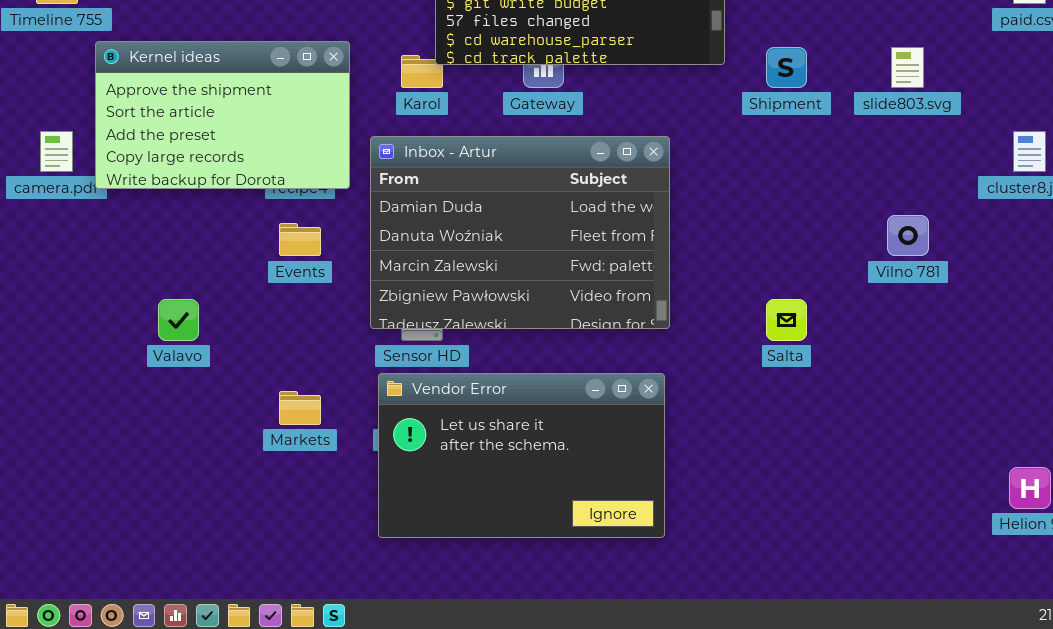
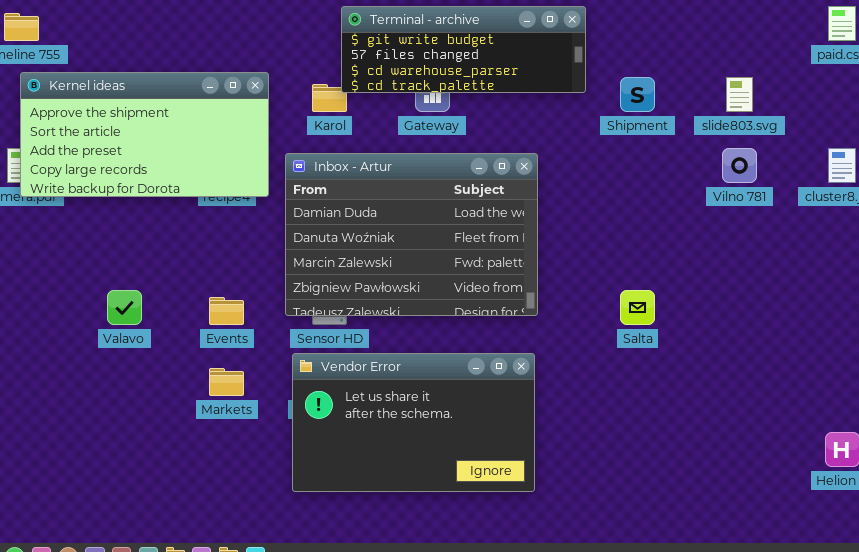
Kernel ideas: [95,41,350,189] -> [20,72,269,197], resized
Vilno 781: [887,215,929,256] -> [722,148,757,183], moved
Events: [279,223,321,256] -> [209,297,244,325], moved

